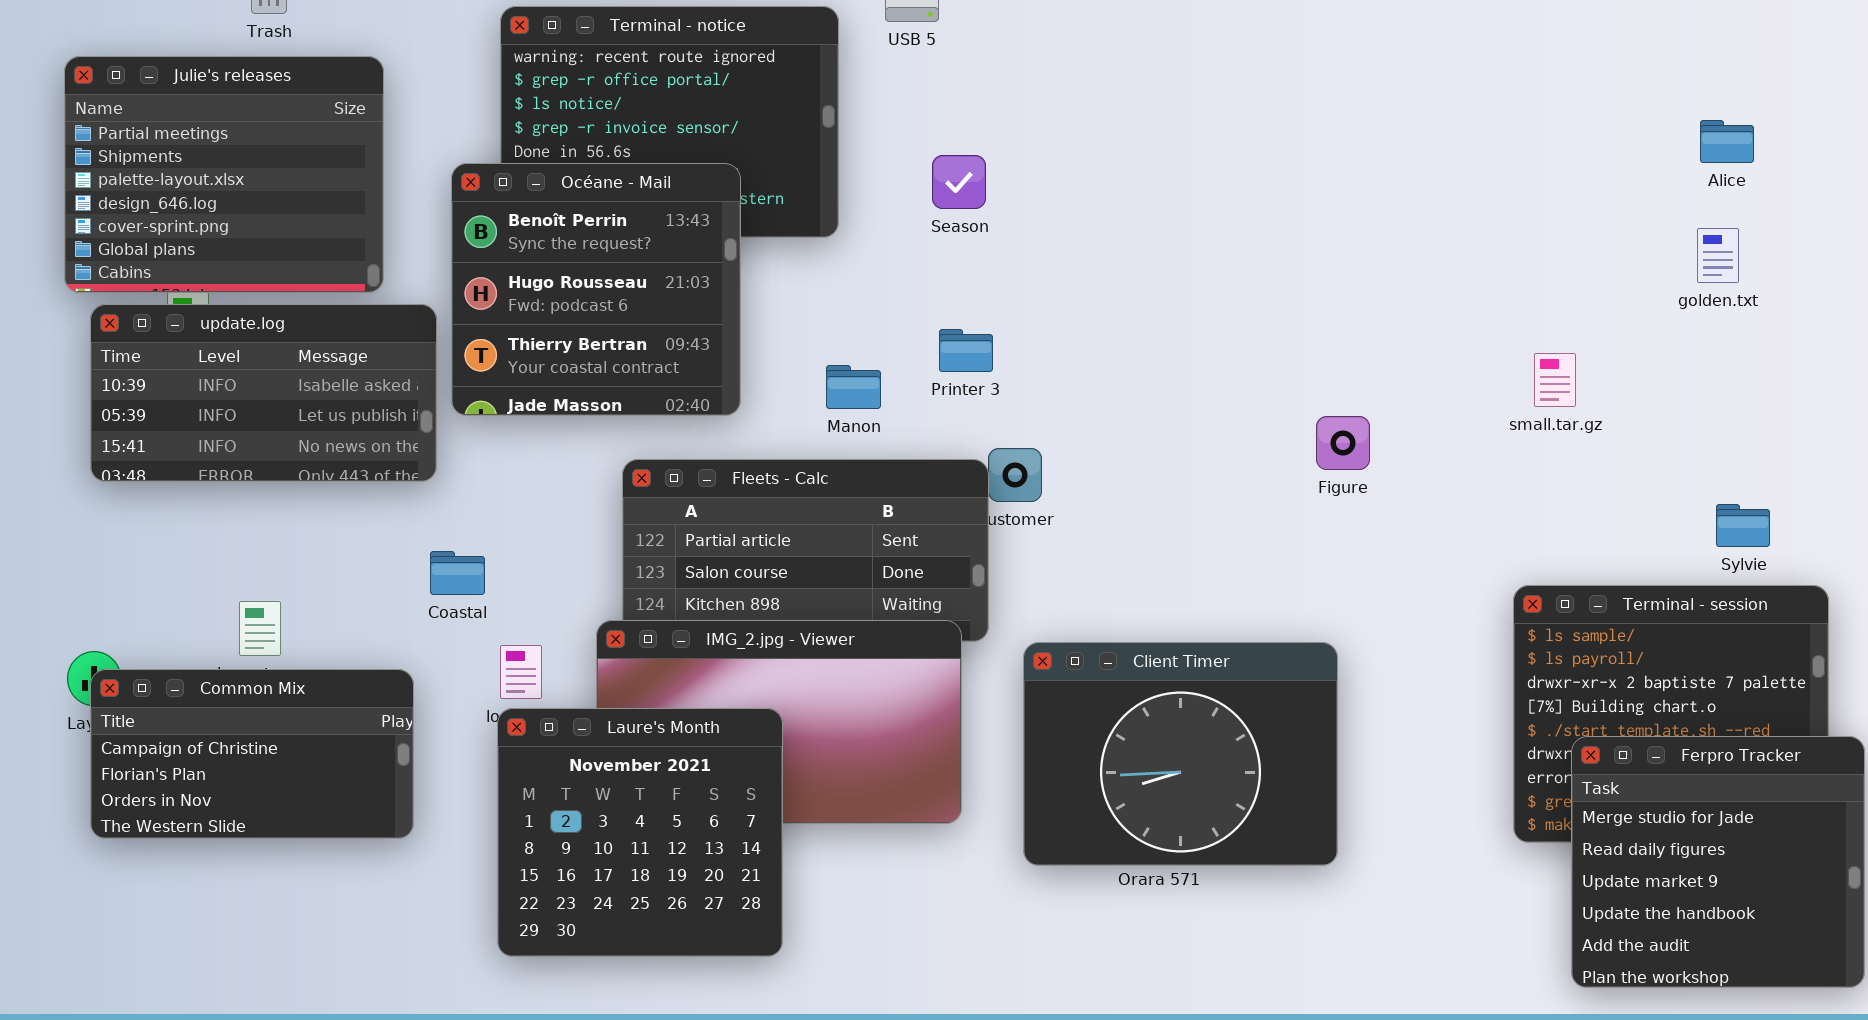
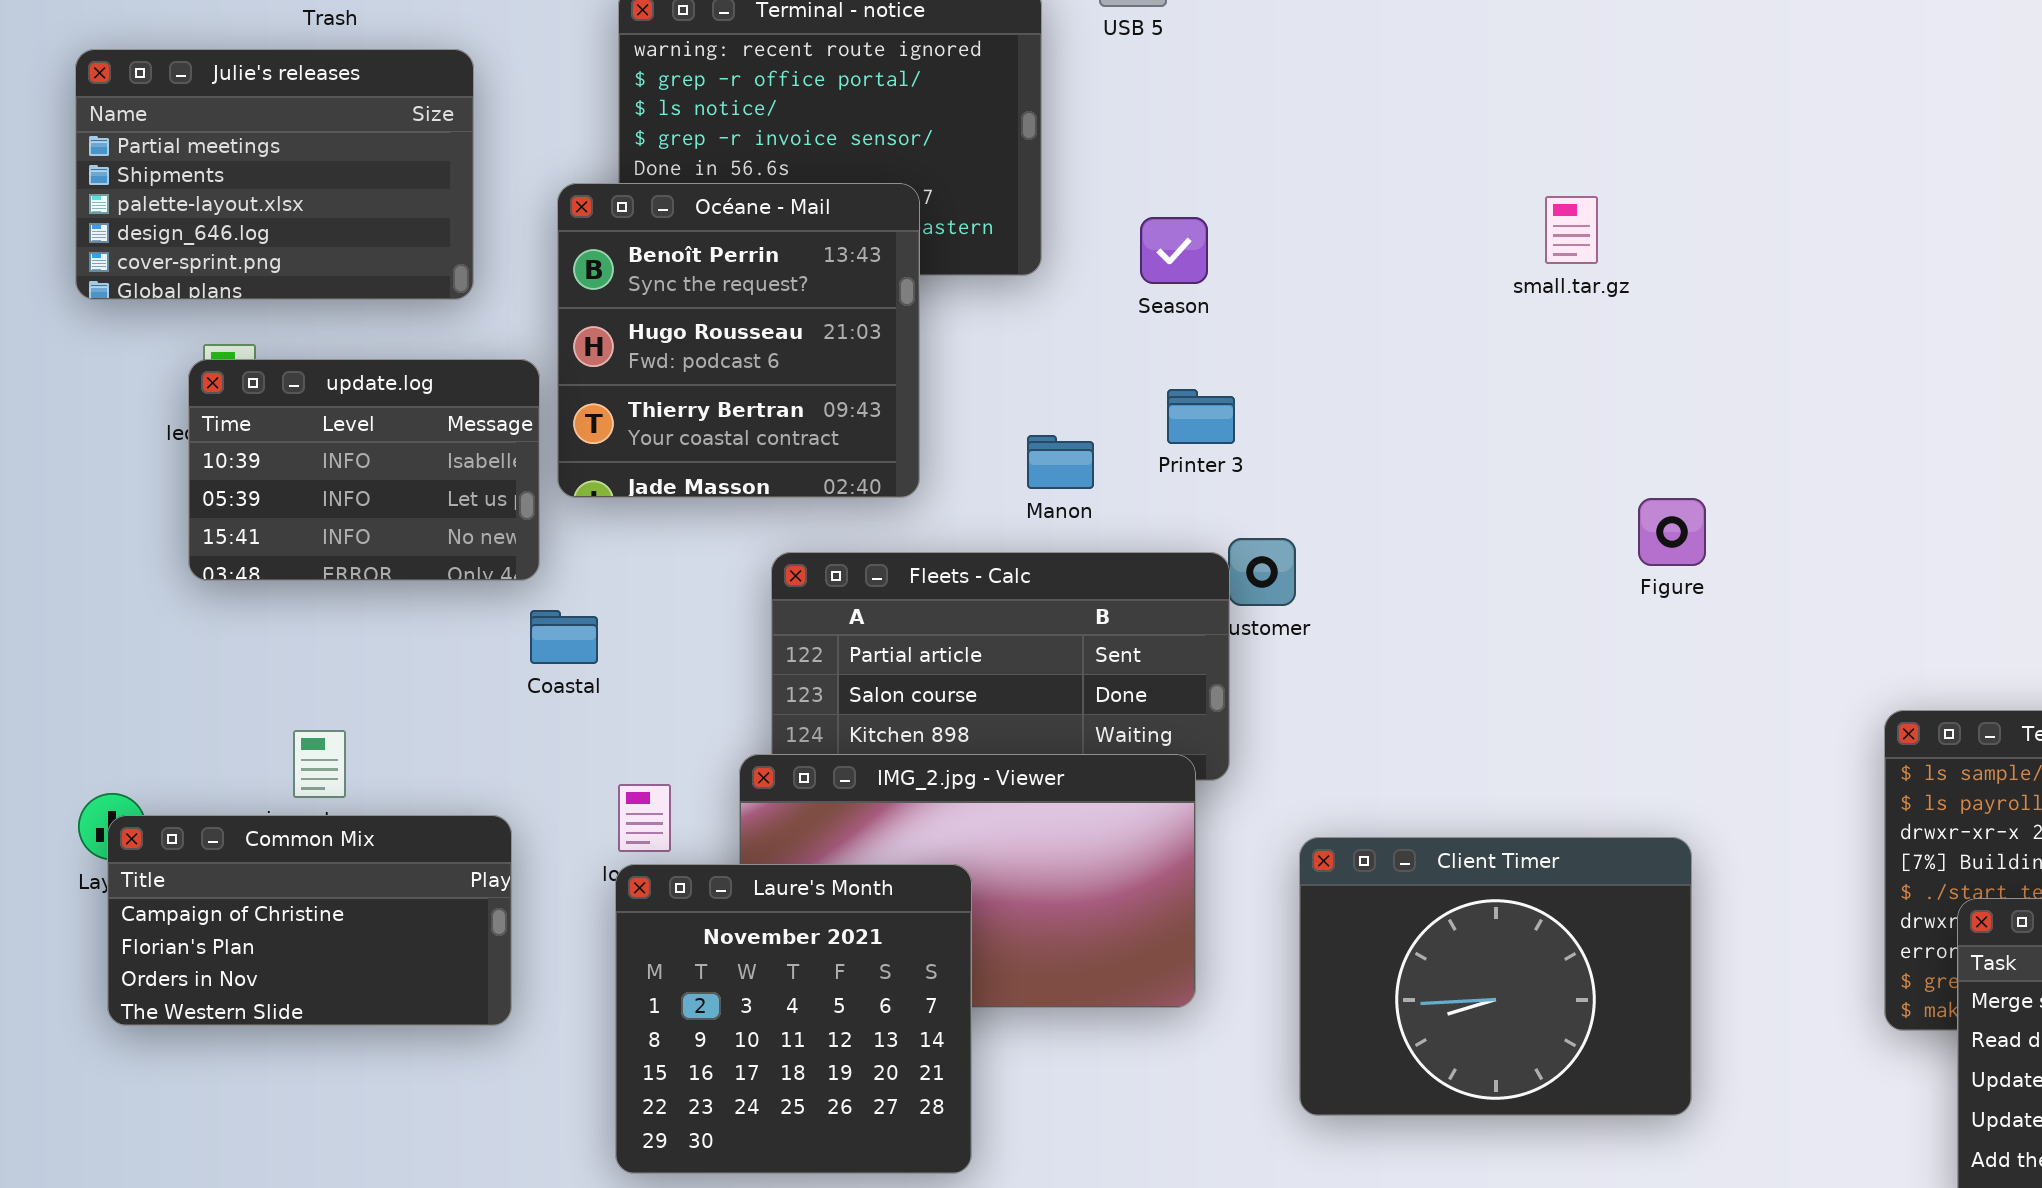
Julie's releases: [64,56,384,293] -> [75,49,474,300], resized
Season: [932,155,986,209] -> [1140,217,1208,284], moved
update.log: [90,304,437,482] -> [188,359,540,581], resized
small.tar.gz: [1534,353,1576,407] -> [1545,196,1598,264], moved
Coastal: [430,551,485,595] -> [530,610,598,664], moved
Client Timer: [1023,642,1338,866] -> [1299,837,1692,1116], moved

